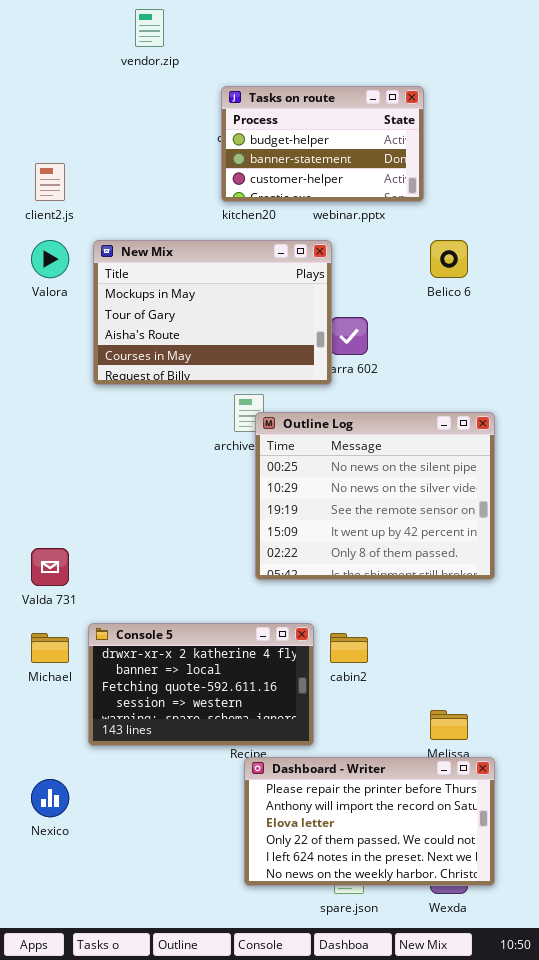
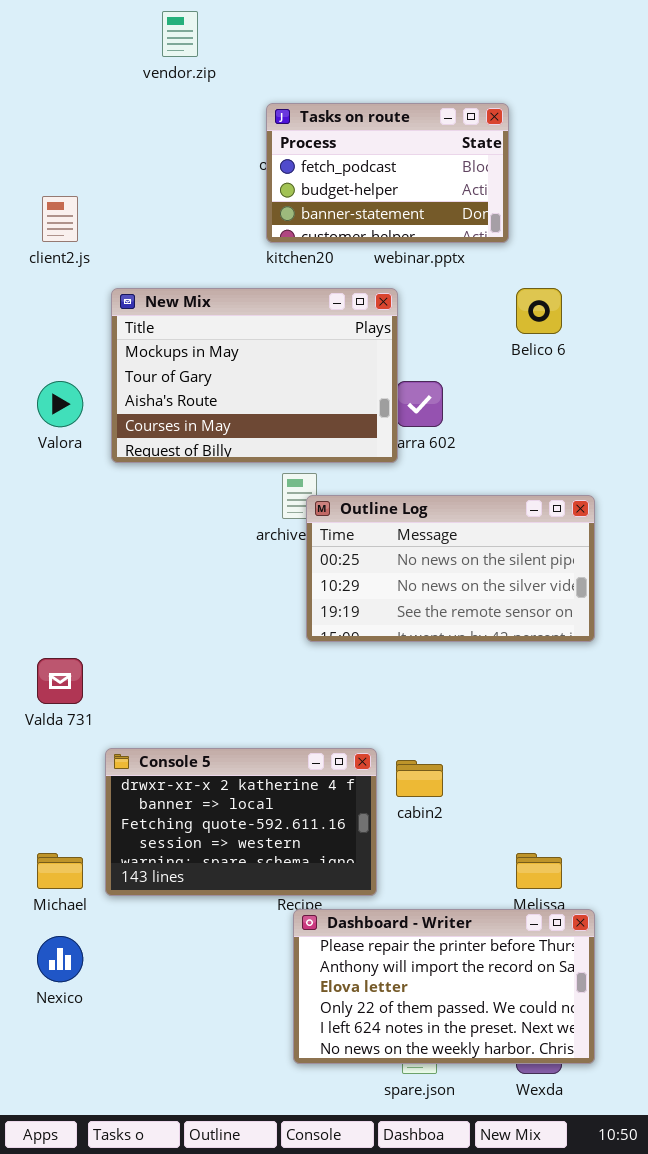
Tasks on route: [221,86,424,202] -> [266,103,509,243], scrolled up 1 row
Valora: [31,240,69,278] -> [37,381,83,427], moved
Outline Log: [255,412,495,580] -> [306,495,595,642], resized
Michael: [31,633,69,663] -> [37,853,83,889], moved

